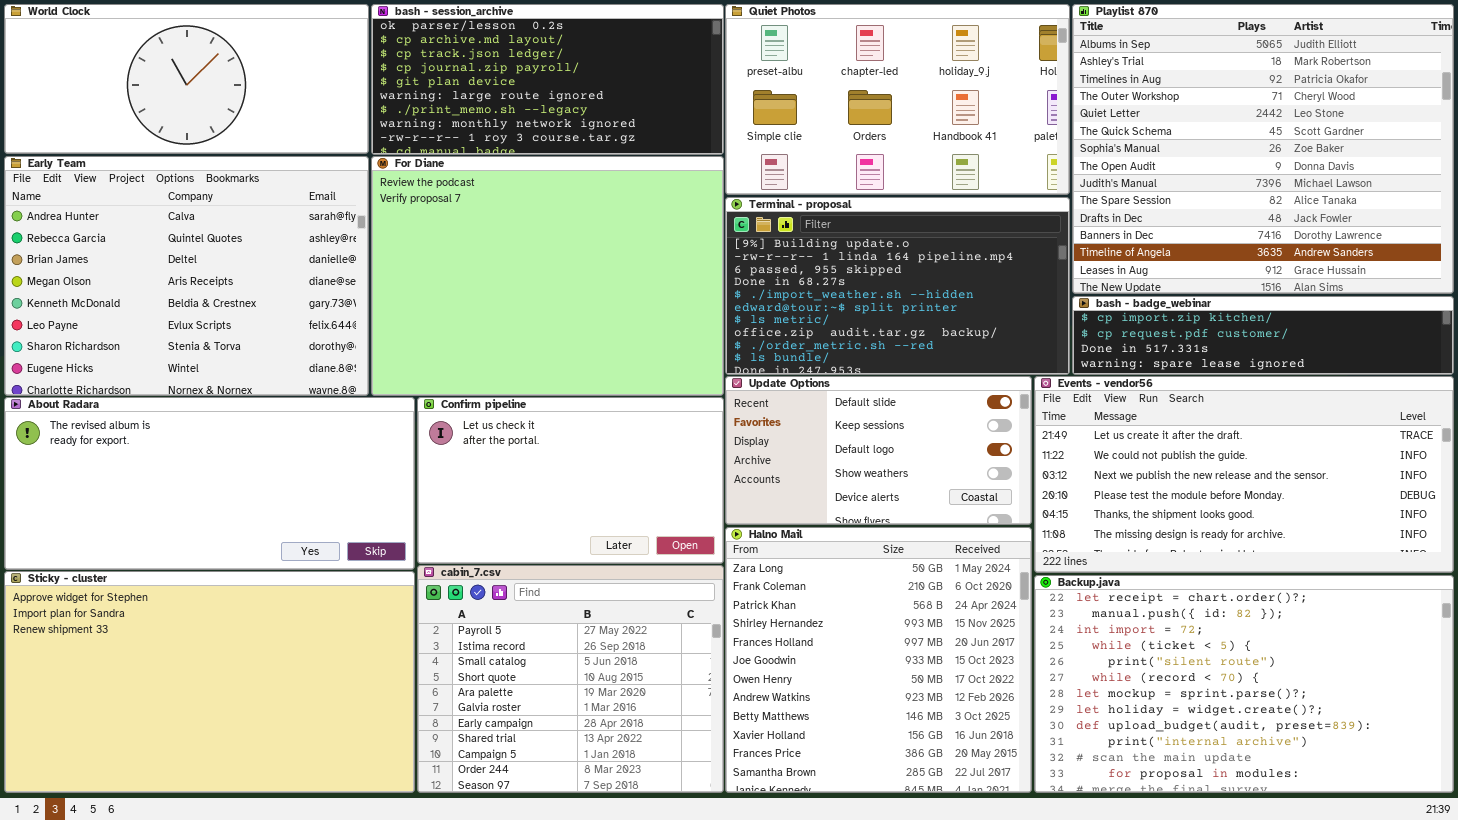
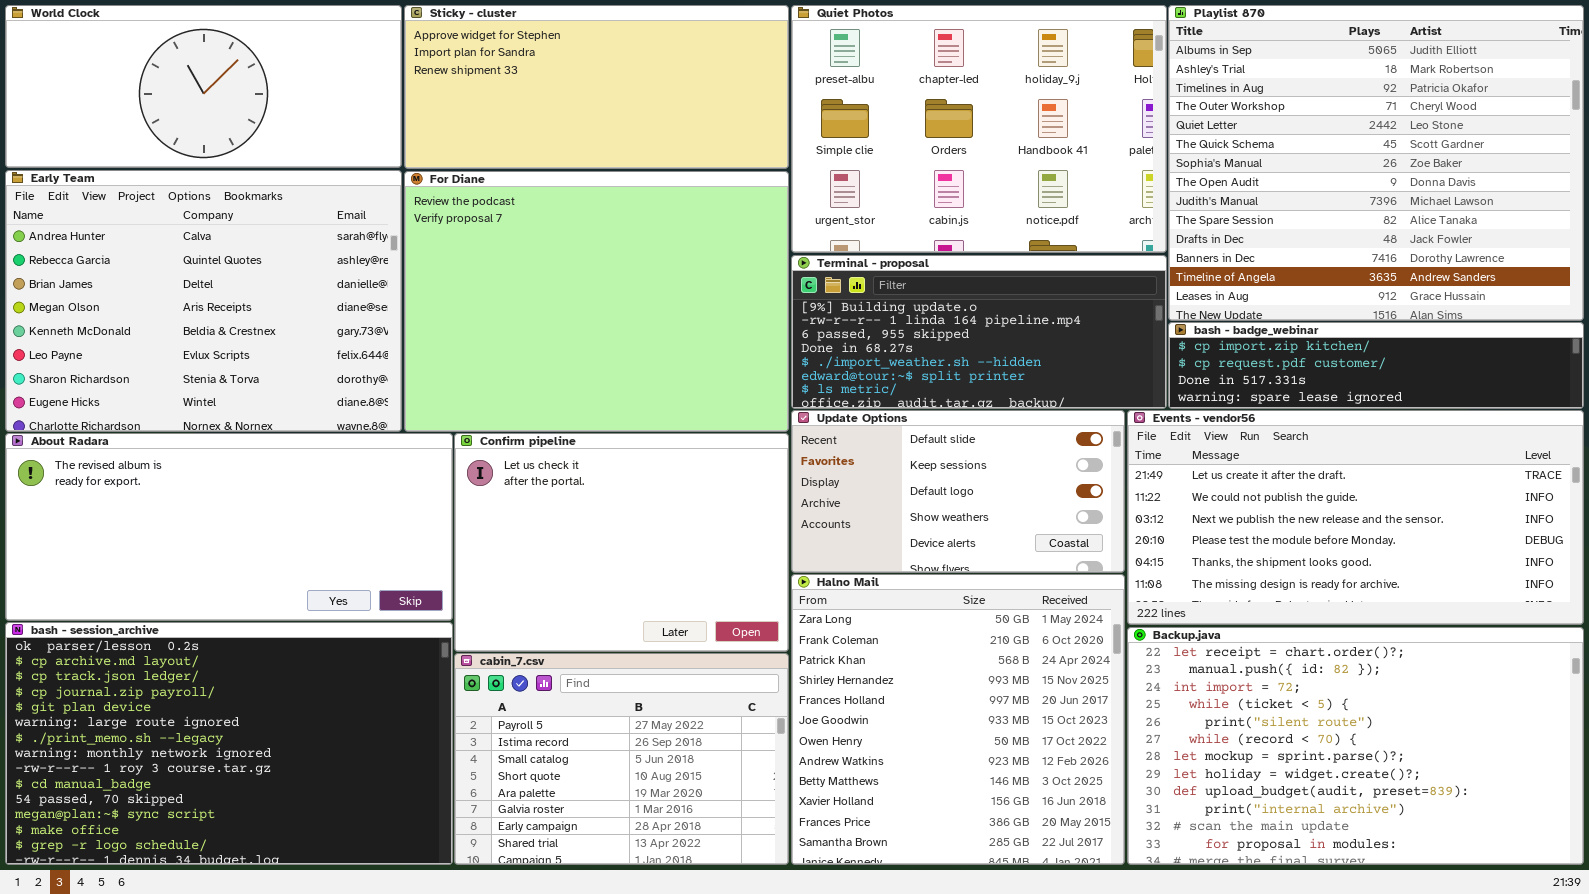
bash - session_archive: [371,4,724,155] -> [5,622,453,865], moved, resized
Quiet Photos: [725,4,1070,195] -> [791,5,1167,253], resized
Terminal - proposal: [725,197,1070,375] -> [791,255,1167,409], resized
Confirm pipeline: [417,397,724,564] -> [454,433,789,652], resized
cabin_7.csv: [417,565,724,793] -> [454,653,789,865], resized
Sticky - cluster: [4,571,415,793] -> [404,5,789,169], moved, resized

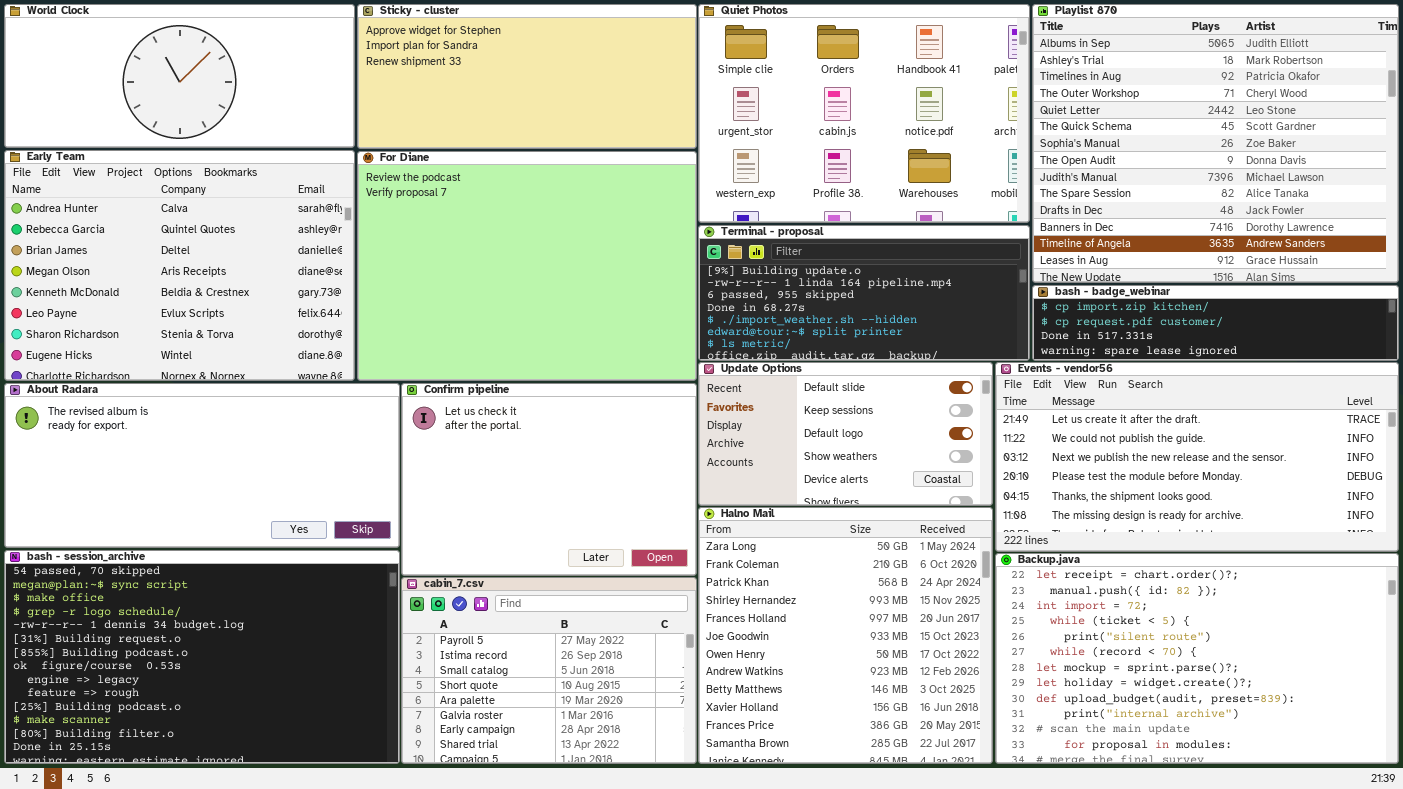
Quiet Photos: [791,5,1167,253] -> [698,4,1030,223], scrolled down 1 row
bash - session_archive: [5,622,453,865] -> [4,550,400,764], scrolled down 10 rows

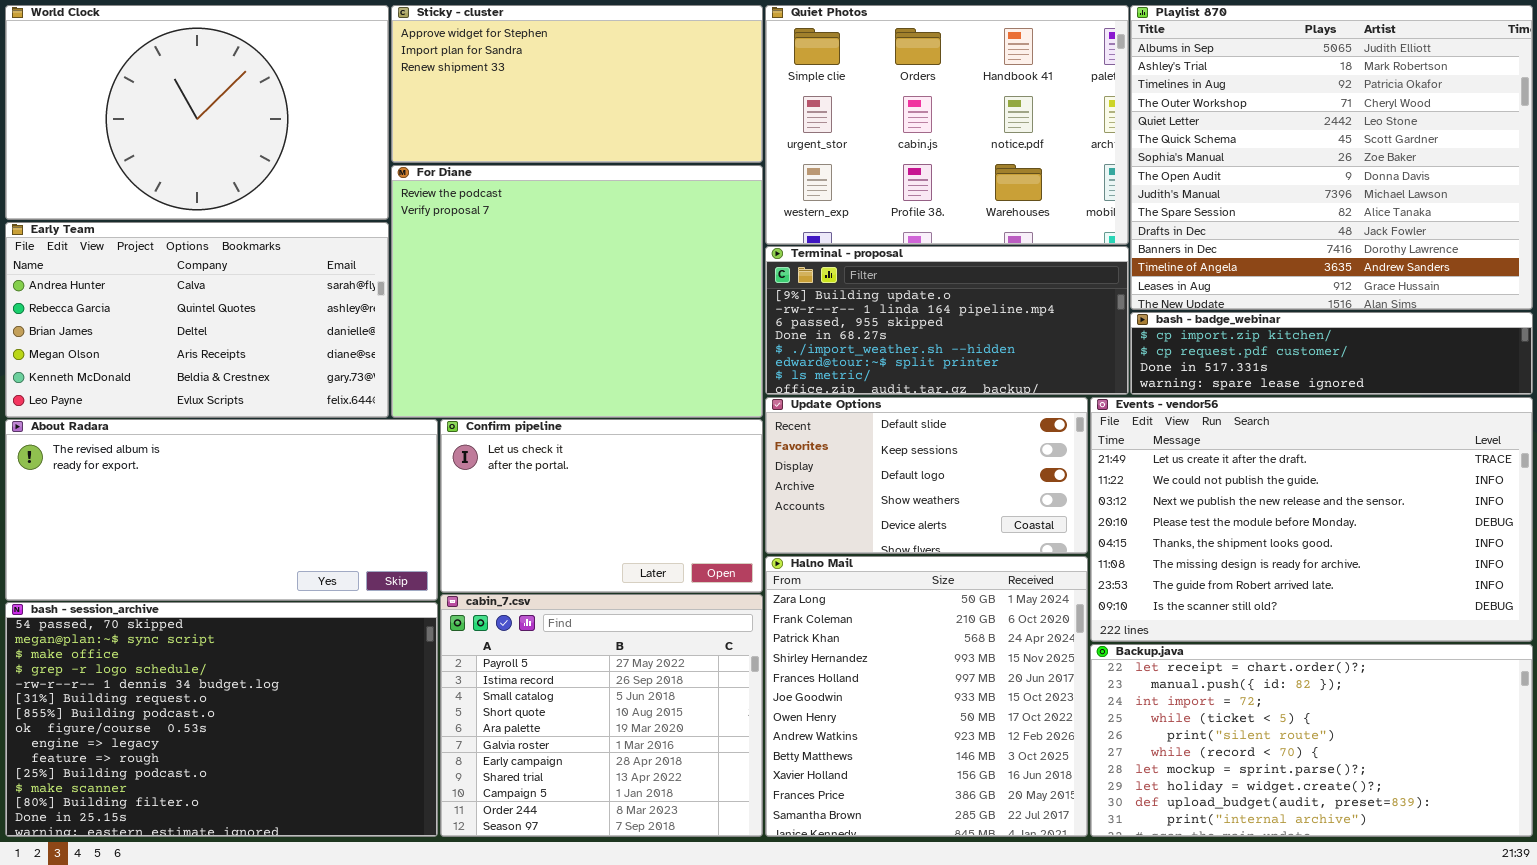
World Clock: [4,4,355,148] -> [5,5,389,220], resized
Early Team: [4,150,355,381] -> [5,222,389,418], resized
Events - vendor56: [995,362,1399,552] -> [1090,397,1533,642], resized
Confirm pipeline: [401,383,697,576] -> [440,419,763,593], resized
Backup.java: [995,553,1399,764] -> [1090,644,1533,837], resized
cabin_7.csv: [401,577,697,764] -> [440,594,763,837], resized

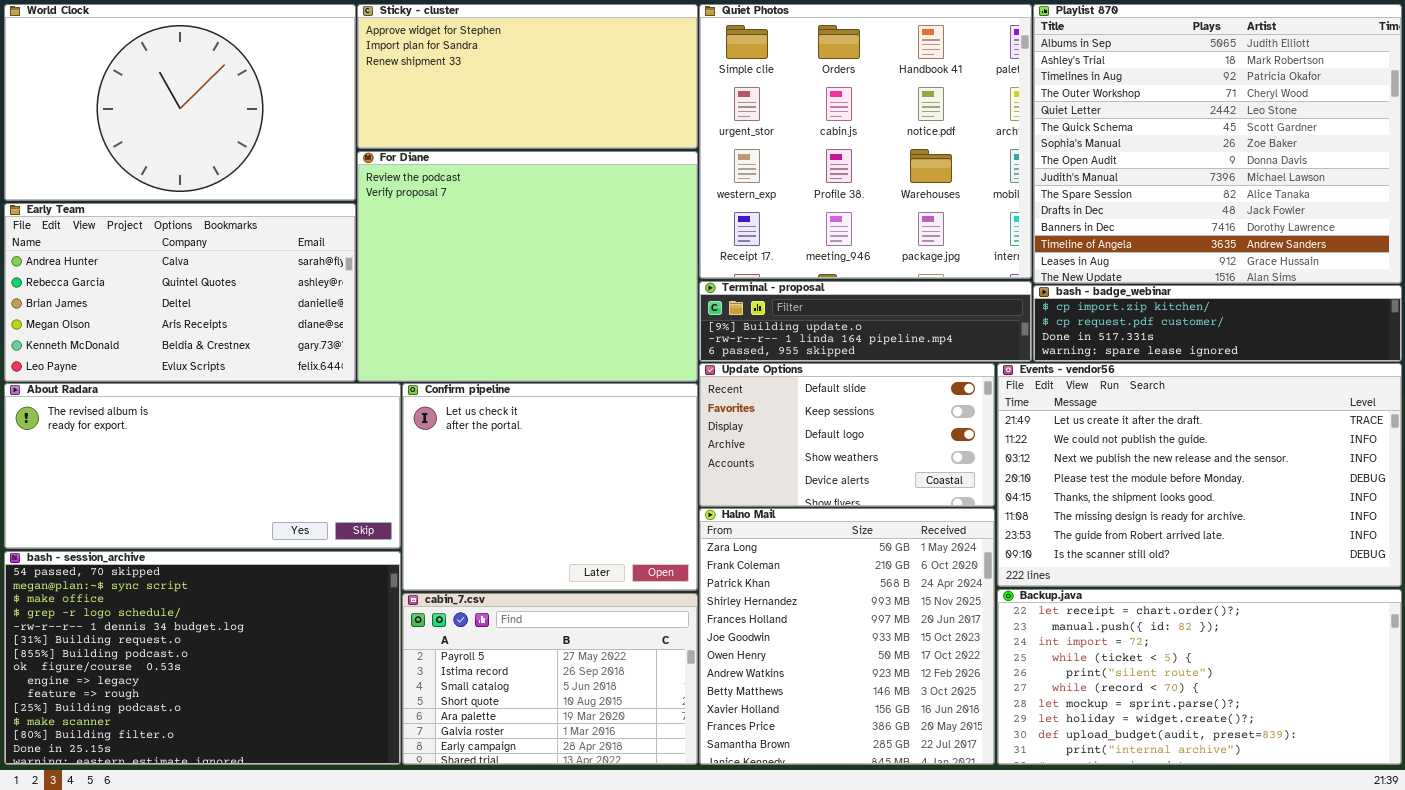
Quiet Photos: [765,5,1129,245] -> [699,4,1032,279], resized
Terminal - proposal: [765,246,1129,395] -> [699,281,1032,362], resized
Confirm pipeline: [440,419,763,593] -> [402,383,698,591], resized
cabin_7.csv: [440,594,763,837] -> [402,593,698,765], resized

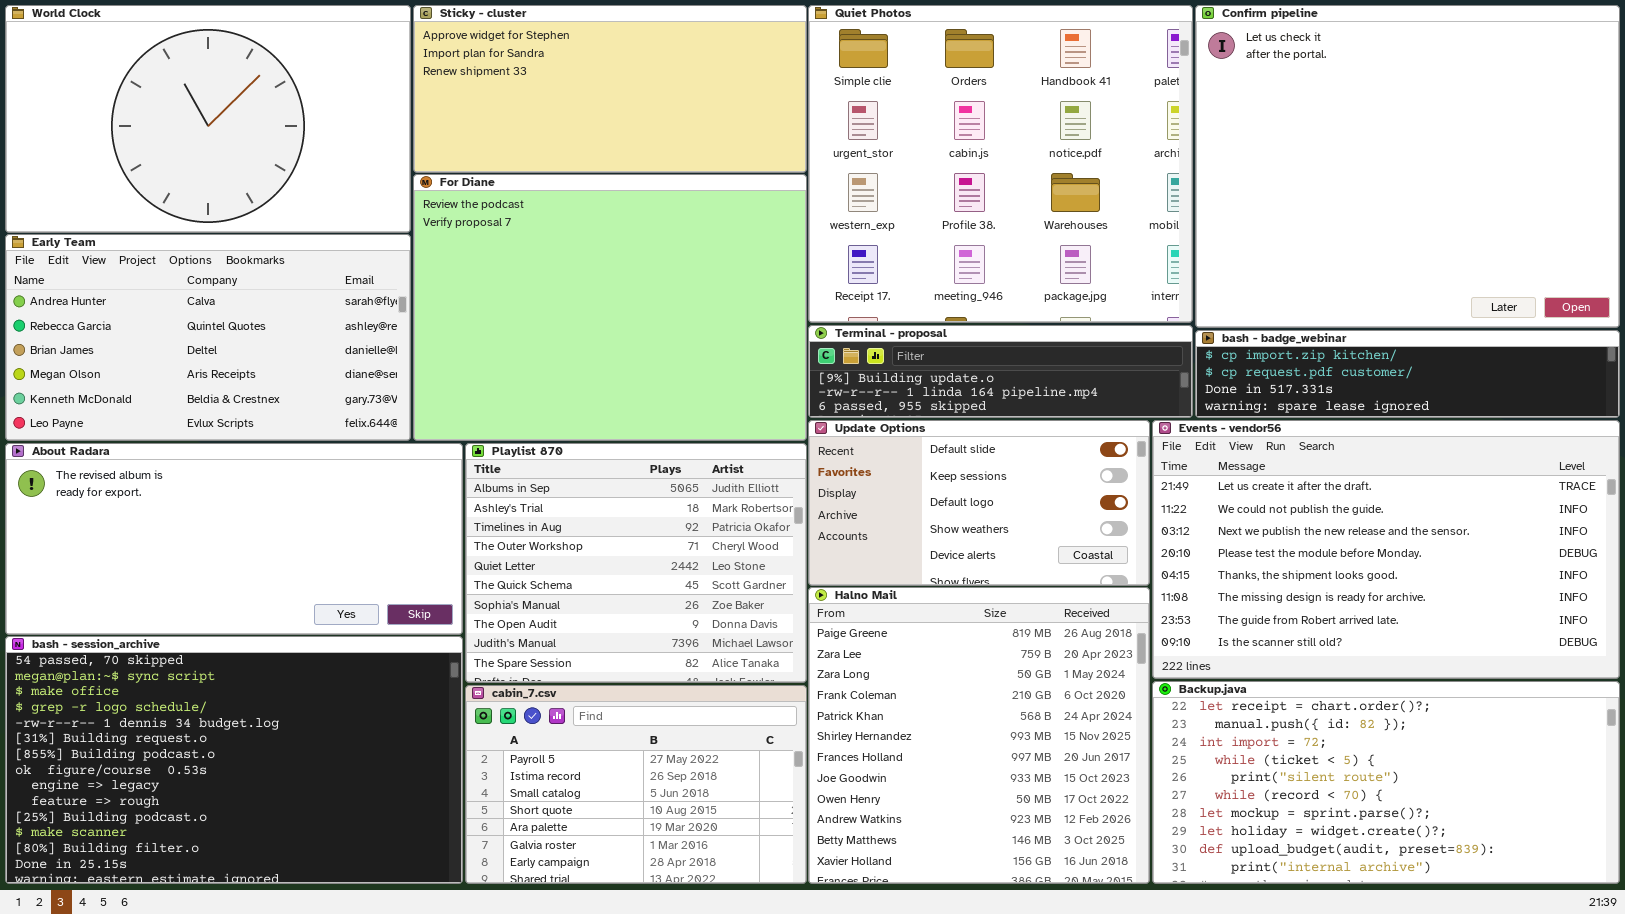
Playlist 870: [1033,4,1402,284] -> [465,443,807,683], moved, resized
Confirm pipeline: [402,383,698,591] -> [1195,5,1620,328], moved, resized
Halno Mail: [699,508,995,765] -> [808,587,1150,884], scrolled up 2 rows

